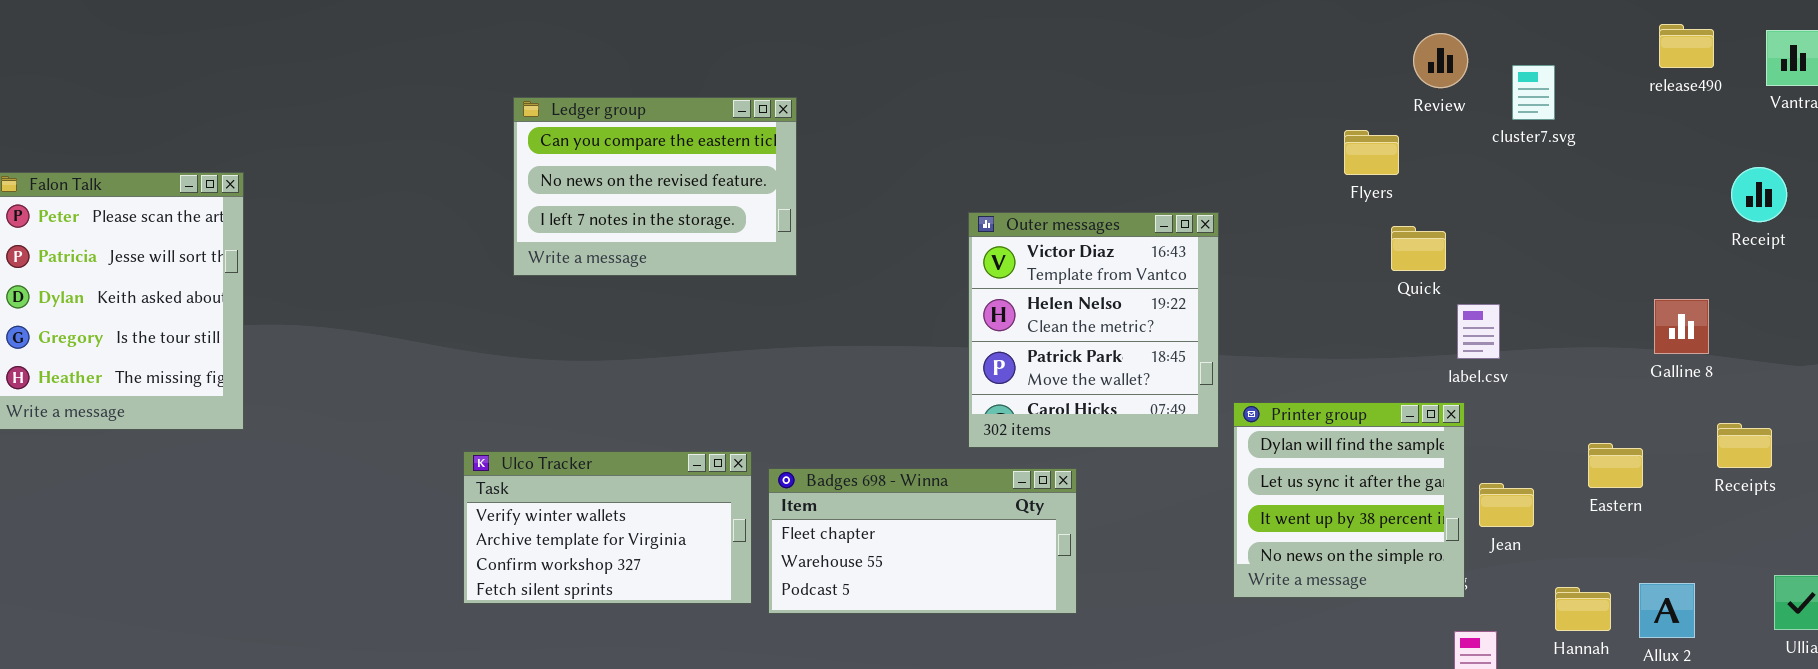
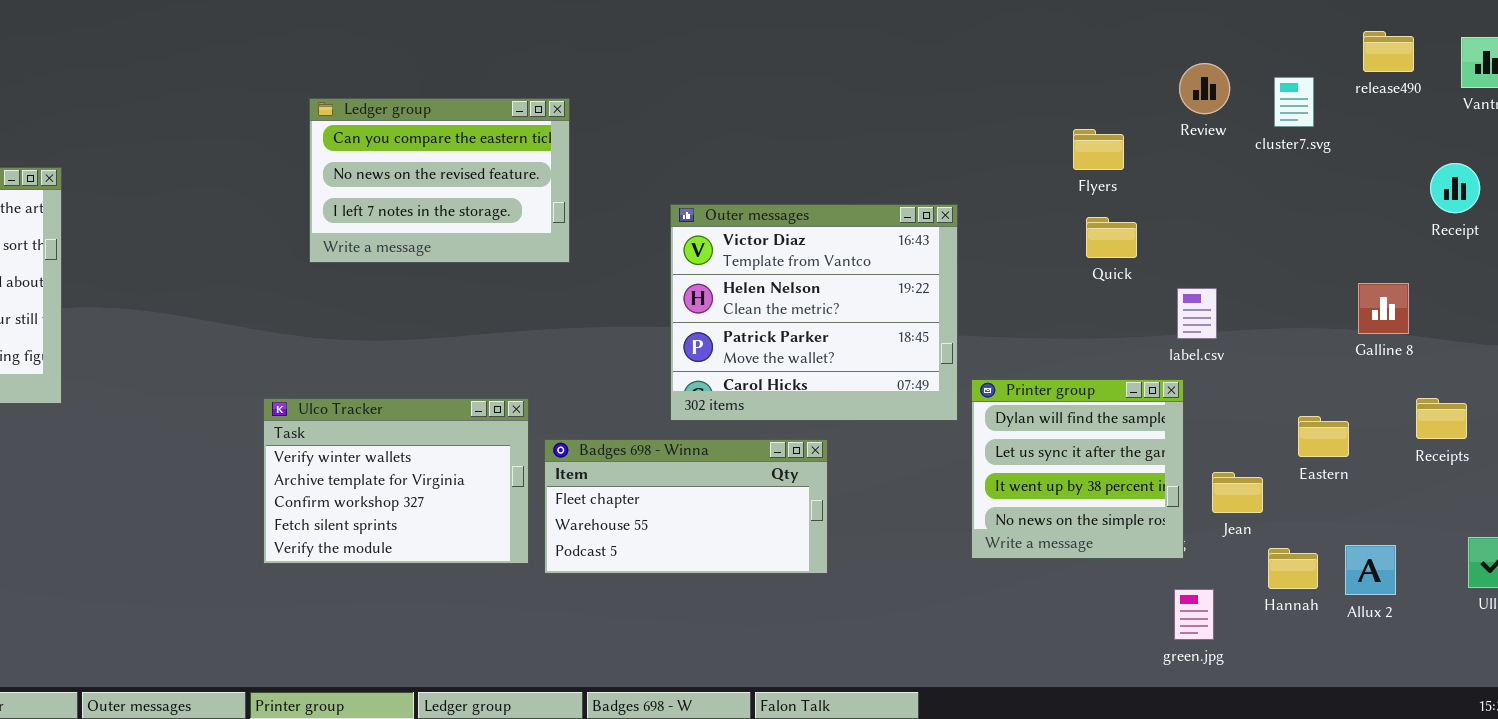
Review: [1413,33,1468,88] -> [1179,63,1230,114], moved
cluster7.svg: [1512,65,1555,120] -> [1274,77,1314,127], moved
Outer messages: [968,212,1219,448] -> [670,204,958,421], resized
Quick: [1391,226,1446,271] -> [1086,217,1137,258], moved
Ulco Tracker: [463,451,752,604] -> [263,398,529,564], resized
Jean: [1479,483,1534,527] -> [1212,472,1263,513], moved

